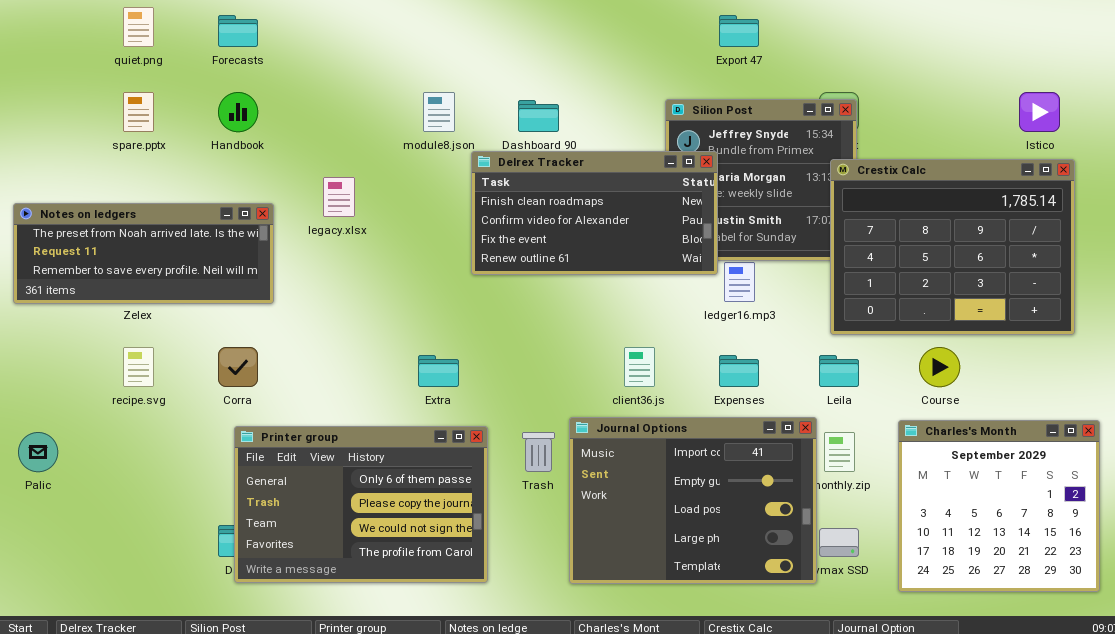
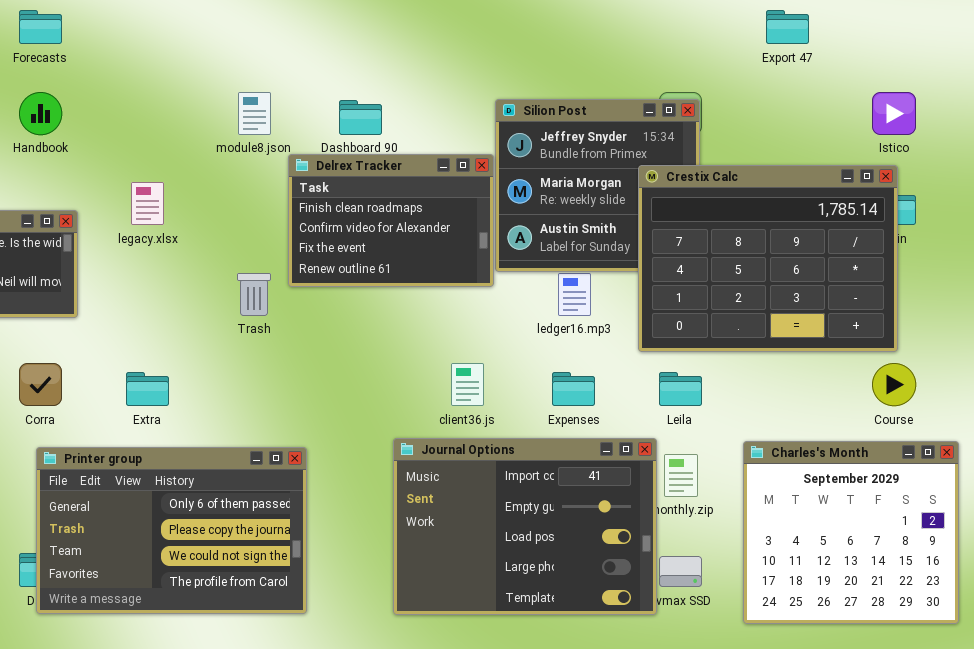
Export 47: [719,15,759,47] -> [766,10,809,44], moved
Delrex Tracker: [471,151,718,275] -> [288,154,494,287], resized
Crestix Calc: [830,159,1075,335] -> [638,165,898,352], moved
Course: [919,347,960,387] -> [872,363,916,406], moved
Extra: [418,355,459,387] -> [126,372,169,406], moved
Trash: [522,432,555,472] -> [237,273,271,316], moved

